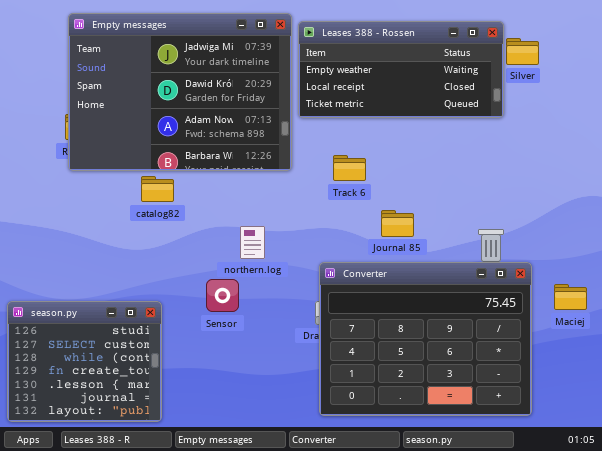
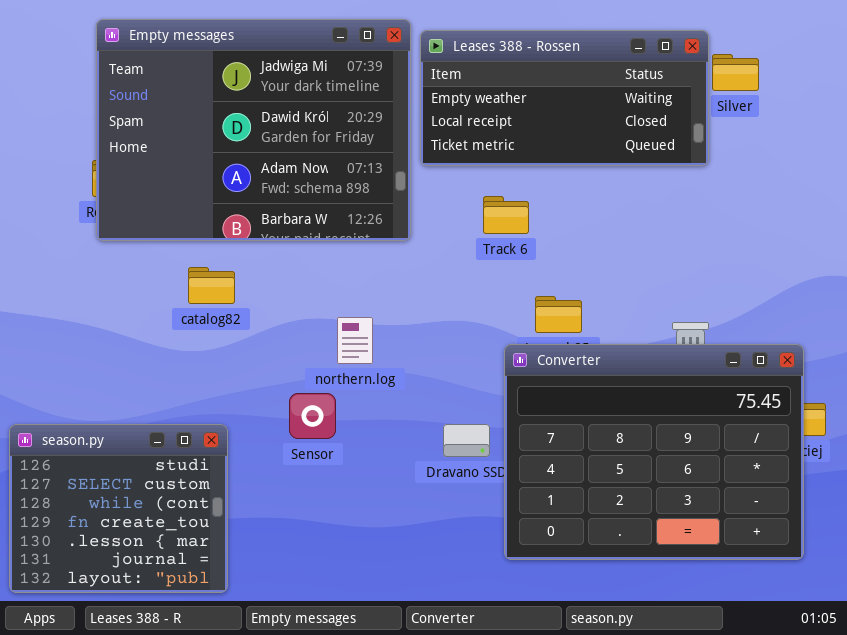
Track 6: [333,155,366,181] -> [483,196,529,234], moved
catalog82: [141,176,174,202] -> [188,267,235,304], moved
Converter: [319,262,532,416] -> [504,344,804,560], moved

